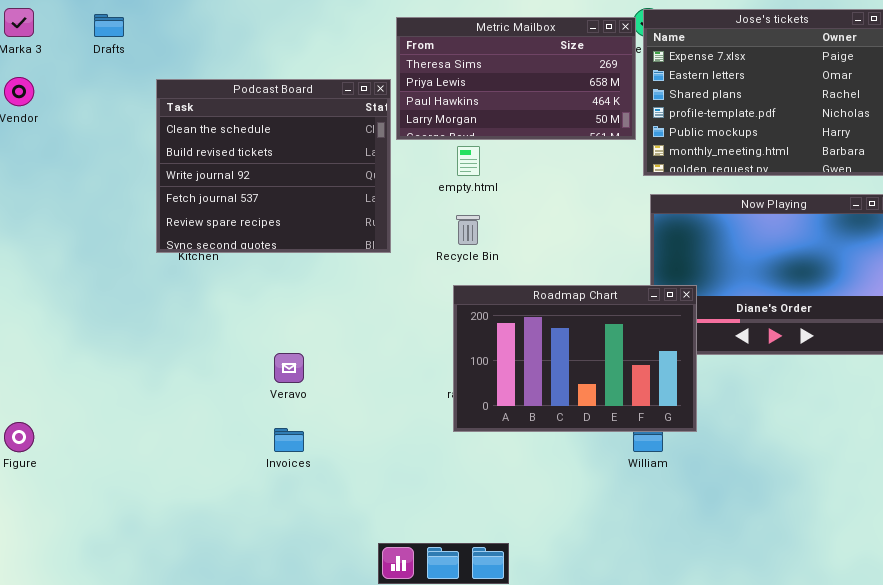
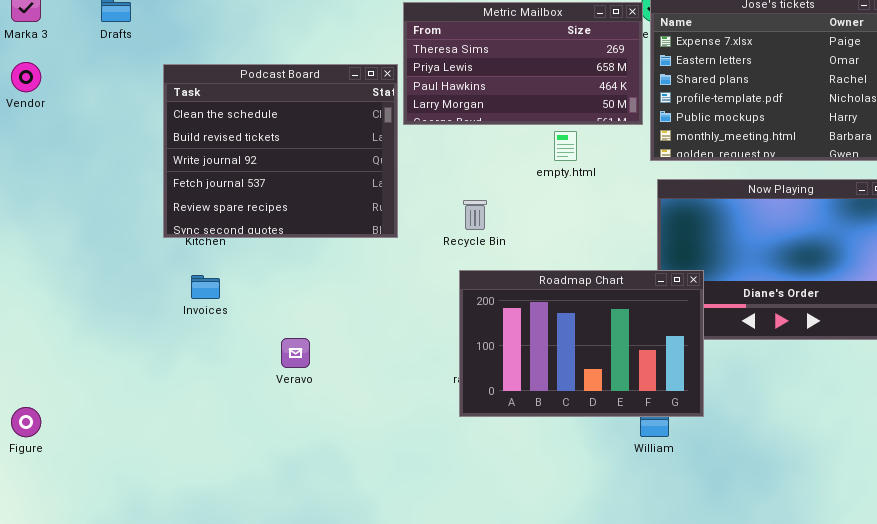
empty.html: [457,146,480,176] -> [554,131,577,161], moved
Invoices: [274,428,304,452] -> [191,275,220,299], moved

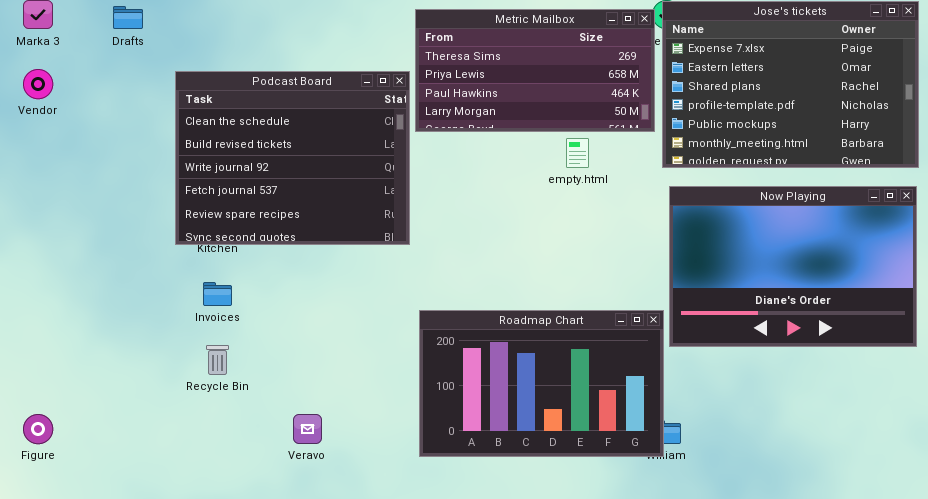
Recycle Bin: [463,200,487,230] -> [206,345,229,375], moved
Roadmap Chart: [459,270,704,417] -> [419,310,664,457], moved
Veravo: [281,338,310,368] -> [293,414,322,444], moved

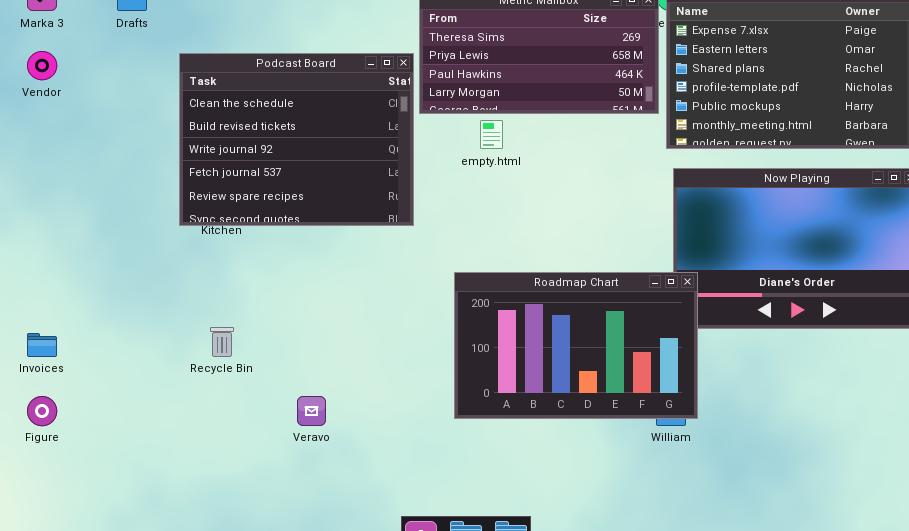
empty.html: [566,138,589,168] -> [480,120,503,149], moved
Invoices: [203,282,232,306] -> [27,333,57,357], moved
Roadmap Chart: [419,310,664,457] -> [454,272,698,419], moved

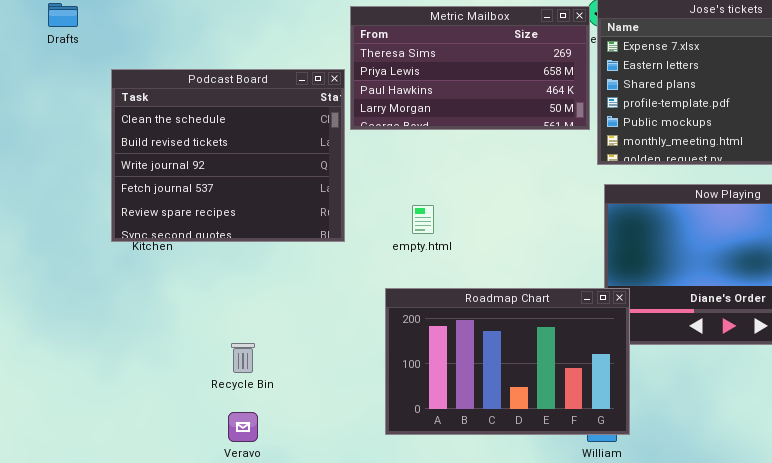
empty.html: [480,120,503,149] -> [412,205,434,234], moved
Recycle Bin: [210,327,234,357] -> [231,343,255,373], moved

